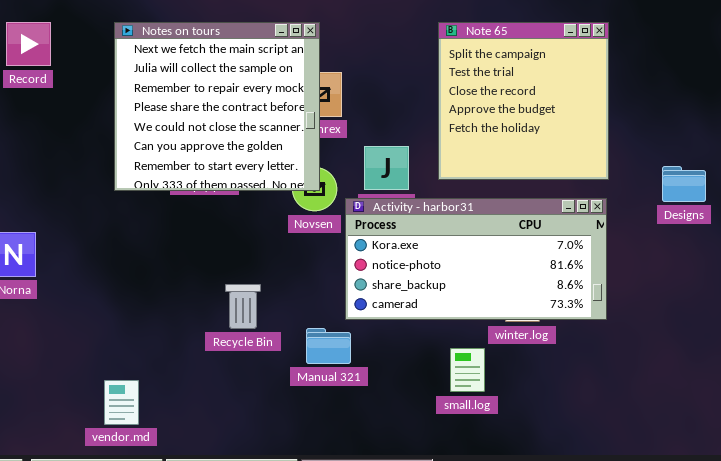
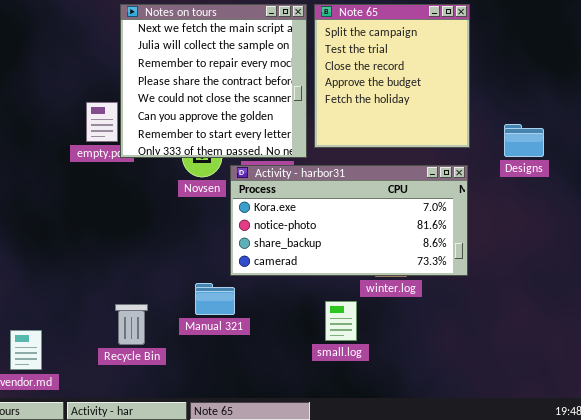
Notes on tours: [114,22,320,191] -> [120,4,307,158], moved
Designs: [662,166,706,202] -> [504,124,544,157], moved
Recycle Bin: [225,284,261,329] -> [115,304,148,345], moved

